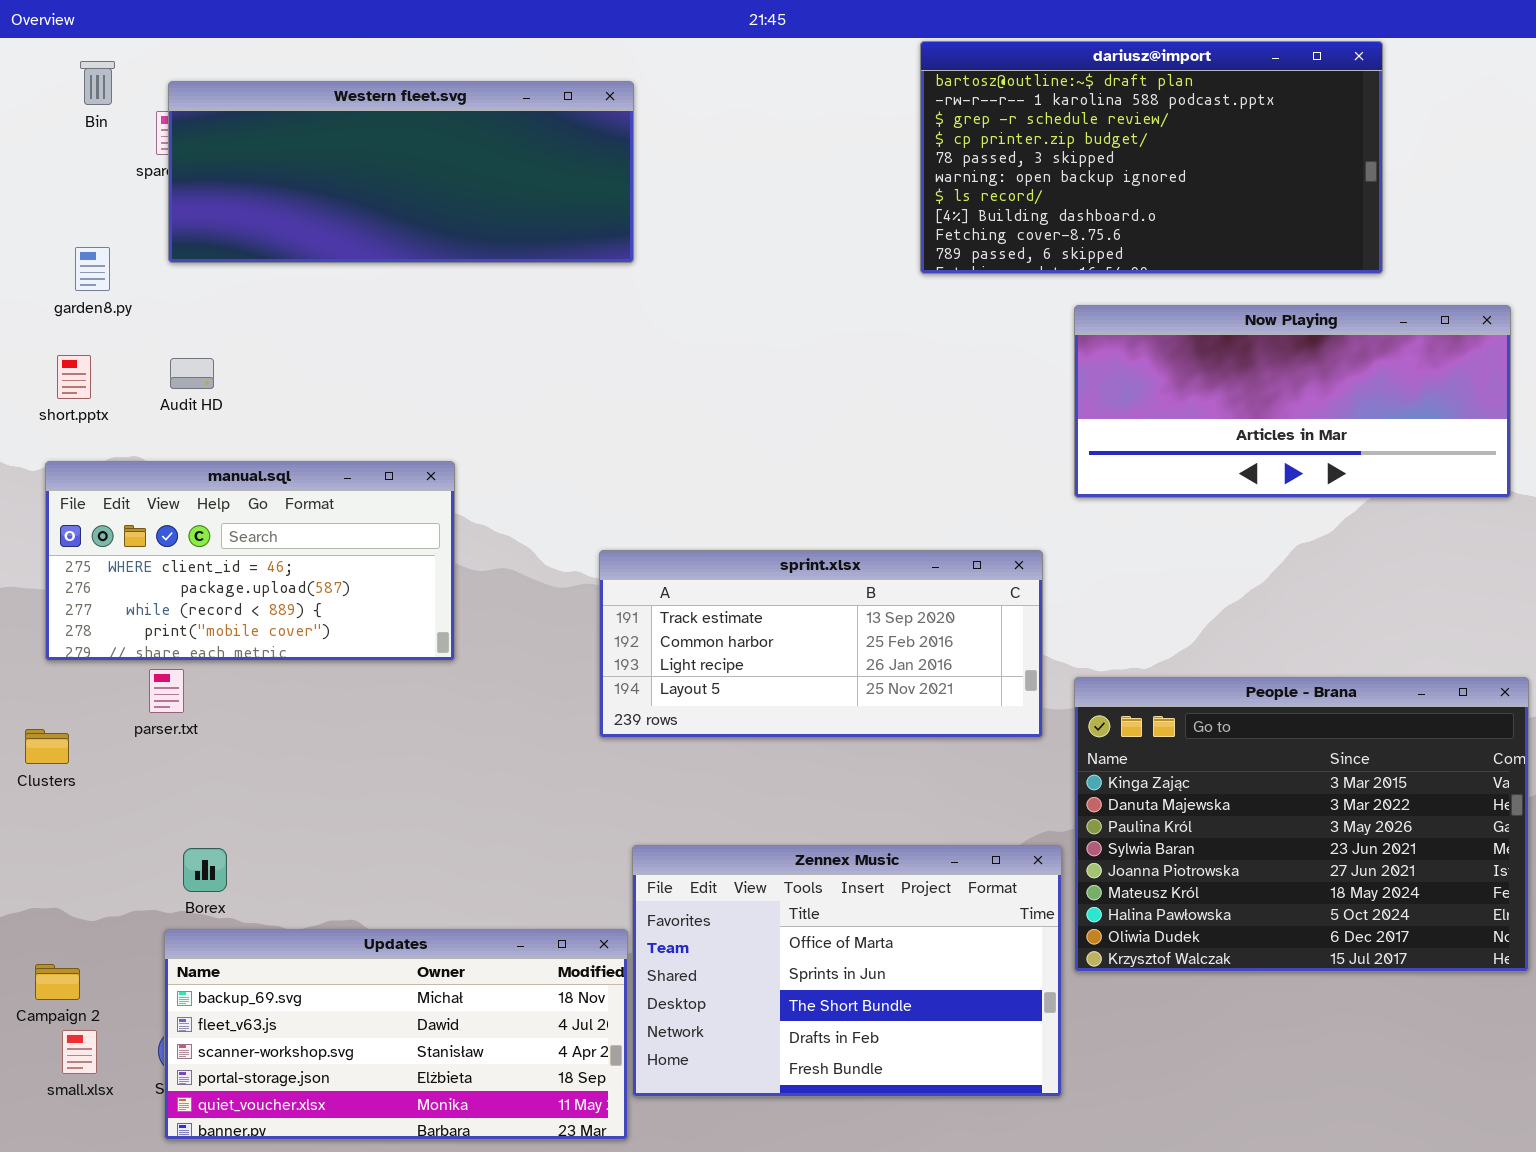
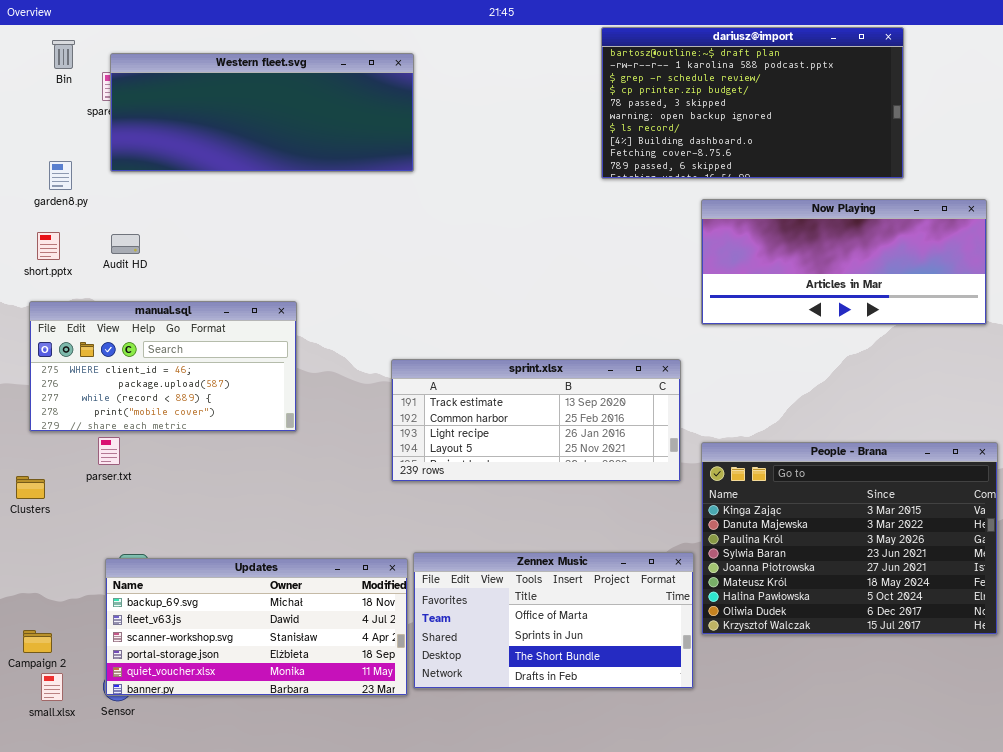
Zennex Music: [632,845,1062,1097] -> [413,552,694,689], resized
Updates: [164,929,628,1140] -> [105,558,408,696], moved

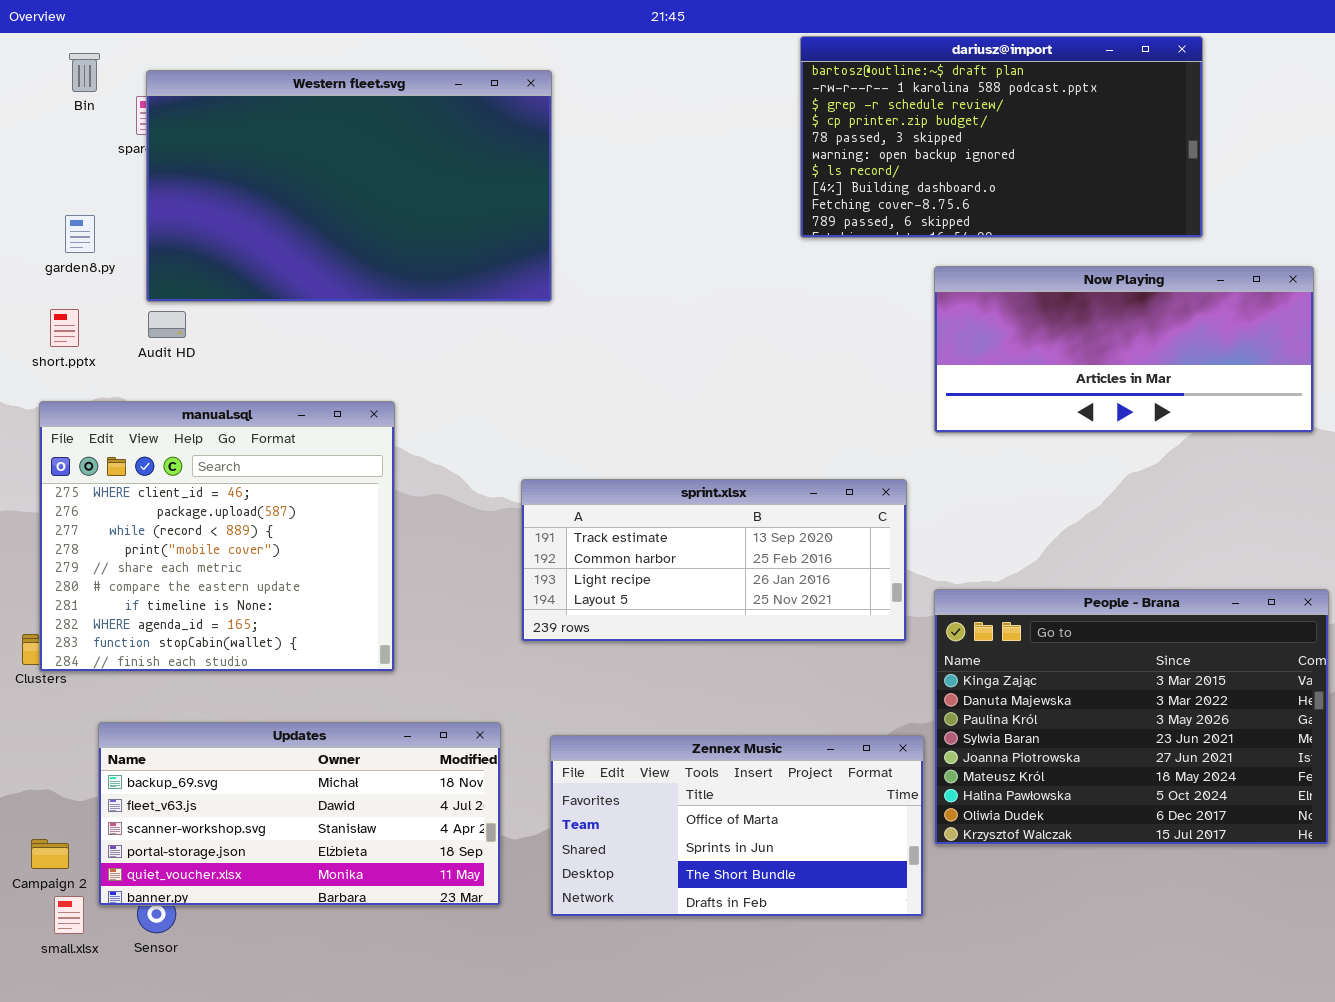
Western fleet.svg: [110,53,414,172] -> [146,70,552,302], resized
manual.sql: [29,301,297,432] -> [39,401,395,672], resized
Updates: [105,558,408,696] -> [98,722,501,906], moved

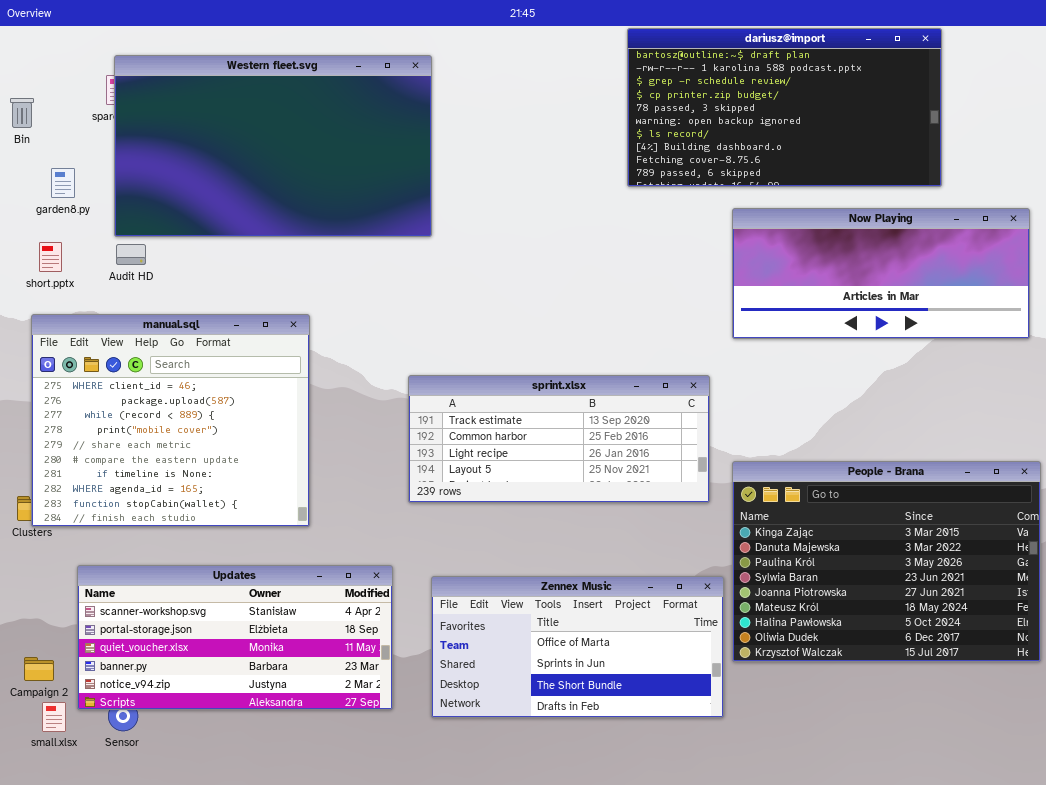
Bin: [69,53,100,92] -> [10,98,34,128], moved
Updates: [98,722,501,906] -> [77,565,393,710], scrolled down 2 rows

